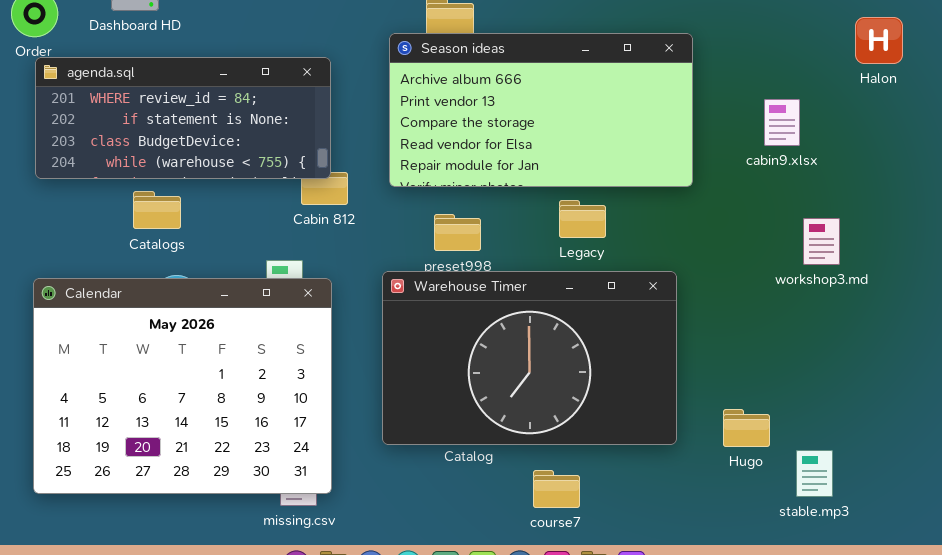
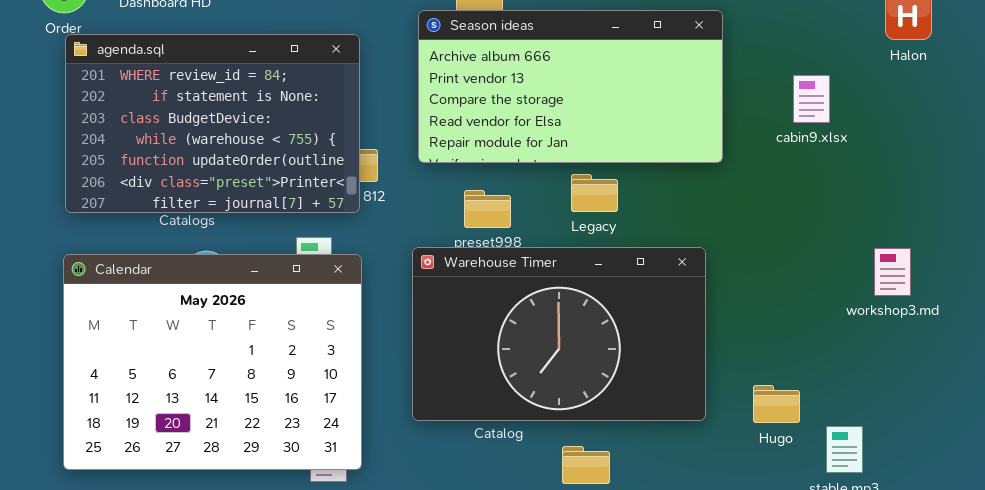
agenda.sql: [35,57,331,179] -> [65,34,360,213], resized
Legacy: [559,200,606,238] -> [571,174,618,212], moved
workshop3.md: [803,218,840,265] -> [874,248,911,296], moved

